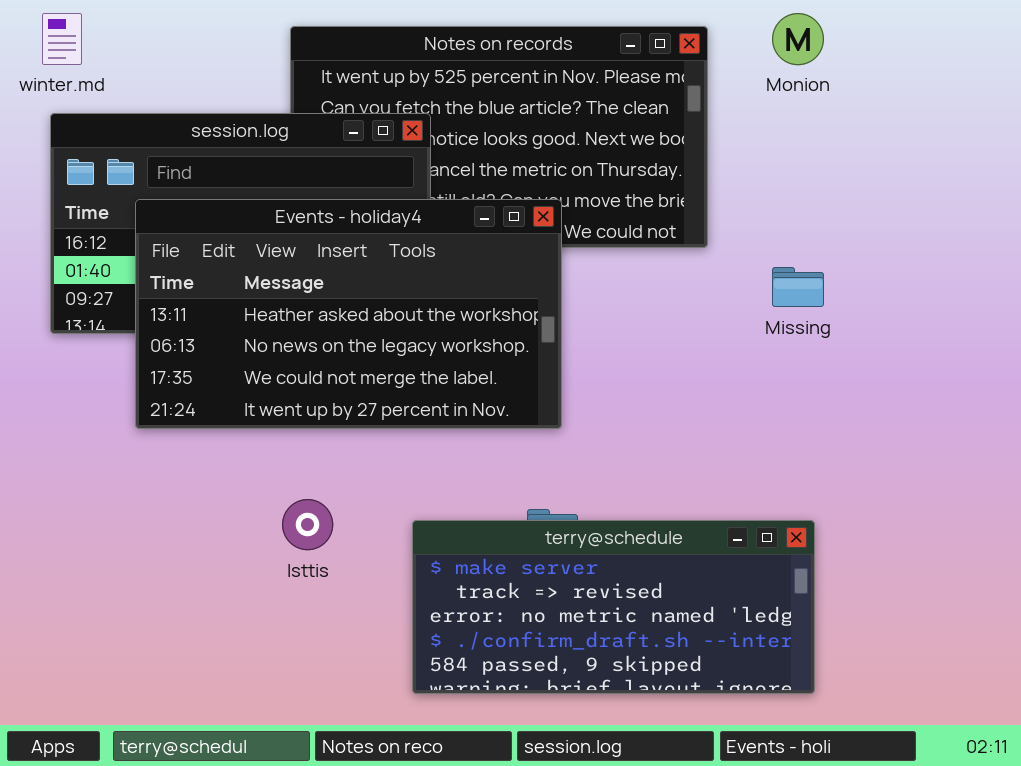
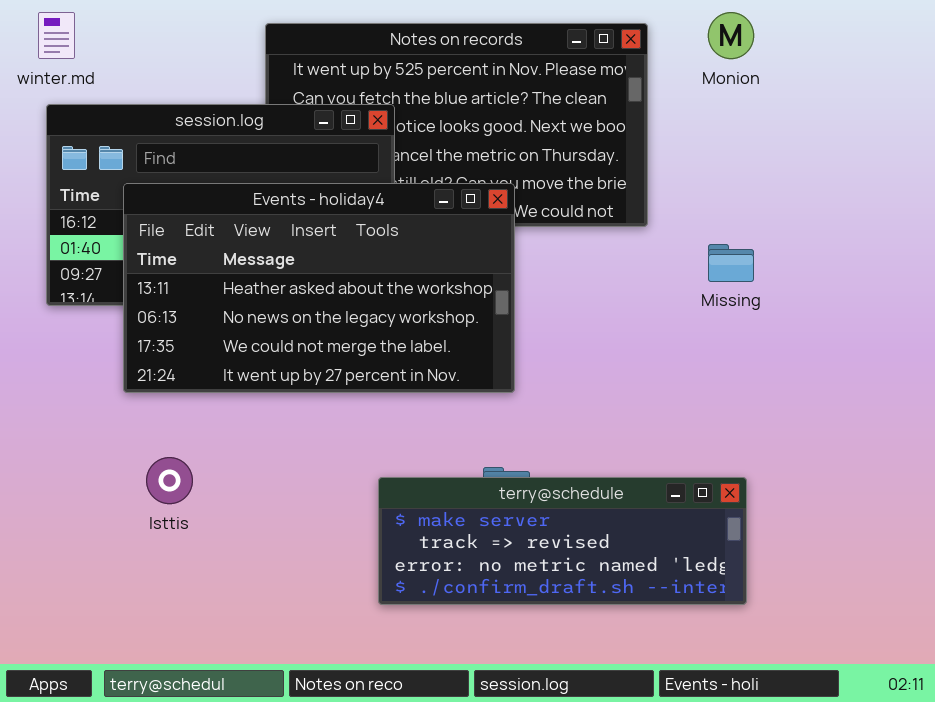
Isttis: [282,499,333,550] -> [146,457,193,504], moved
terry@schedule: [412,520,815,694] -> [378,477,747,605], resized

